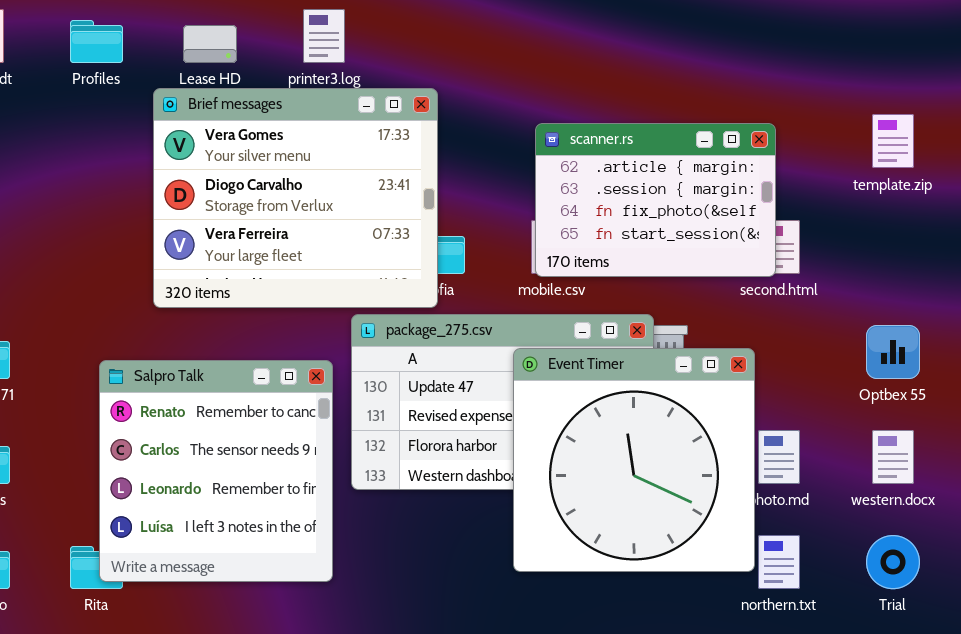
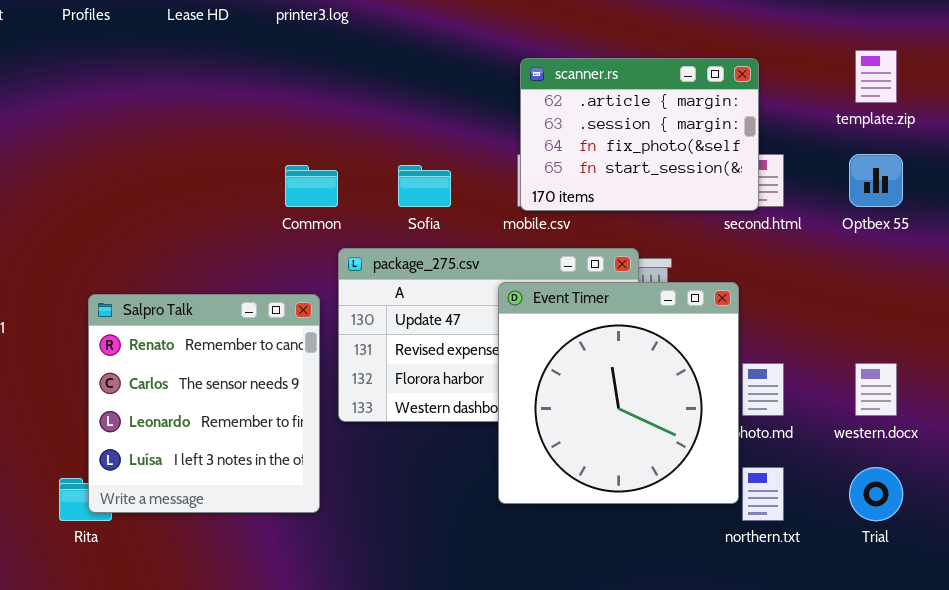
Brief messages: [153,88,438,308] -> none, closed
Optbex 55: [866,325,920,379] -> [849,154,903,207], moved

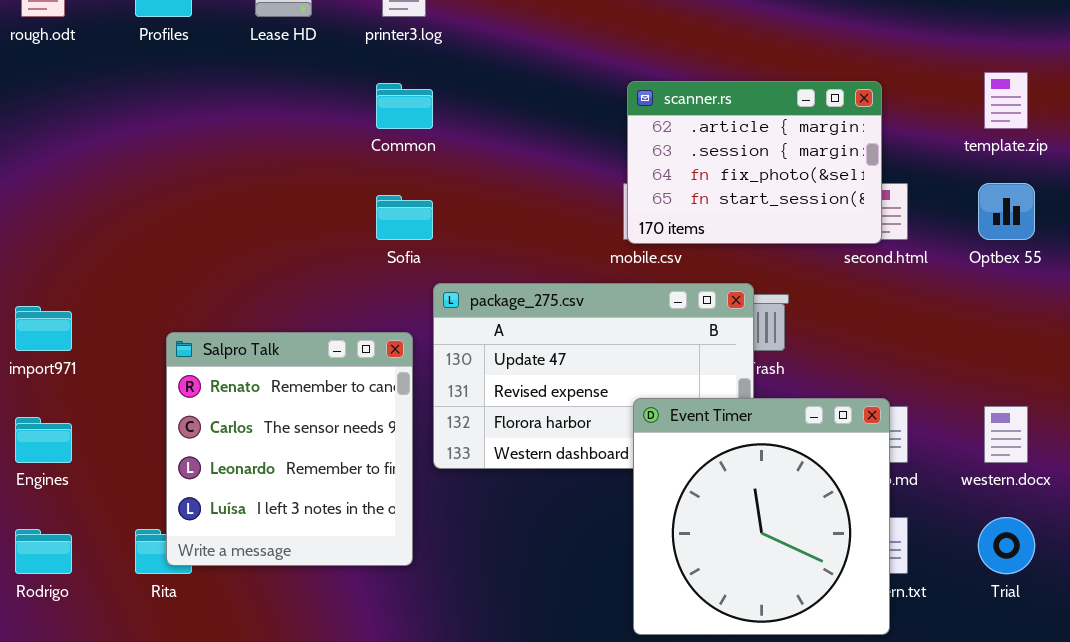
Common: [285,165,338,207] -> [376,83,433,129], moved
Sofia: [398,165,451,207] -> [376,195,433,240], moved
Event Timer: [498,282,739,504] -> [633,398,890,635], moved

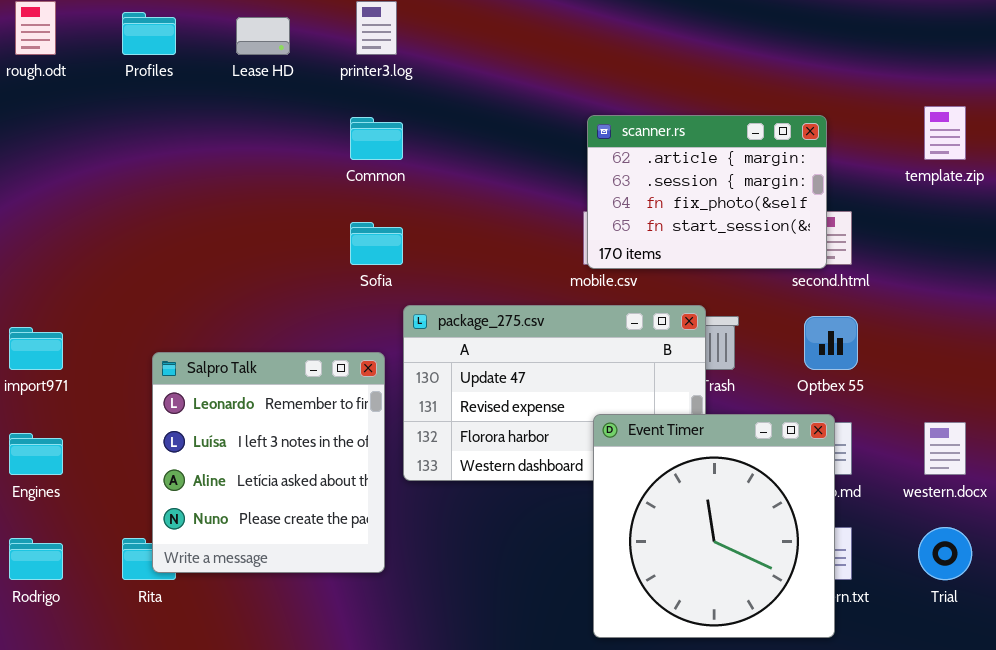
Optbex 55: [978,183,1035,240] -> [804,316,858,370], moved
Salpro Talk: [166,332,413,566] -> [152,352,385,573], scrolled down 2 rows

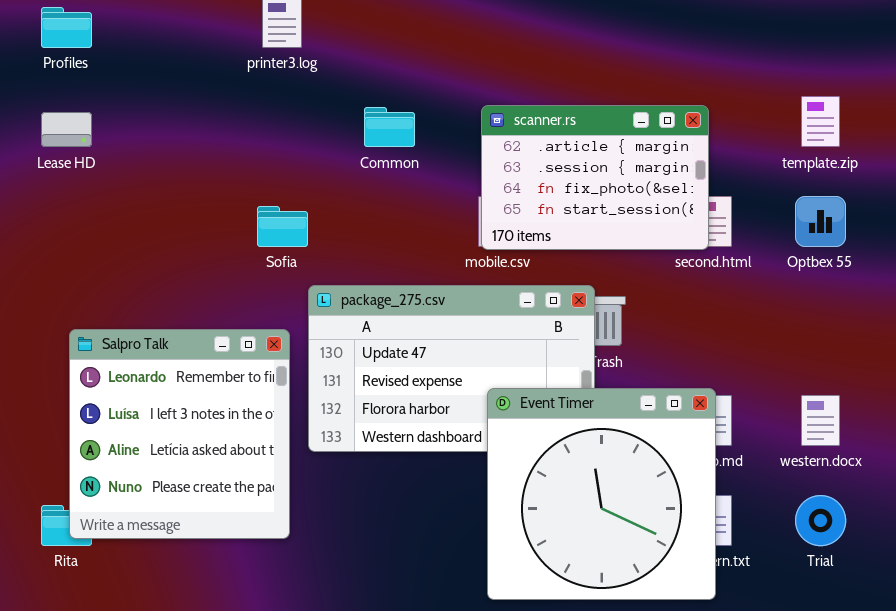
Lease HD: [236,17,290,55] -> [41,112,92,147], moved
Common: [350,117,403,160] -> [364,107,415,147], moved
Optbex 55: [804,316,858,370] -> [795,196,846,247], moved

